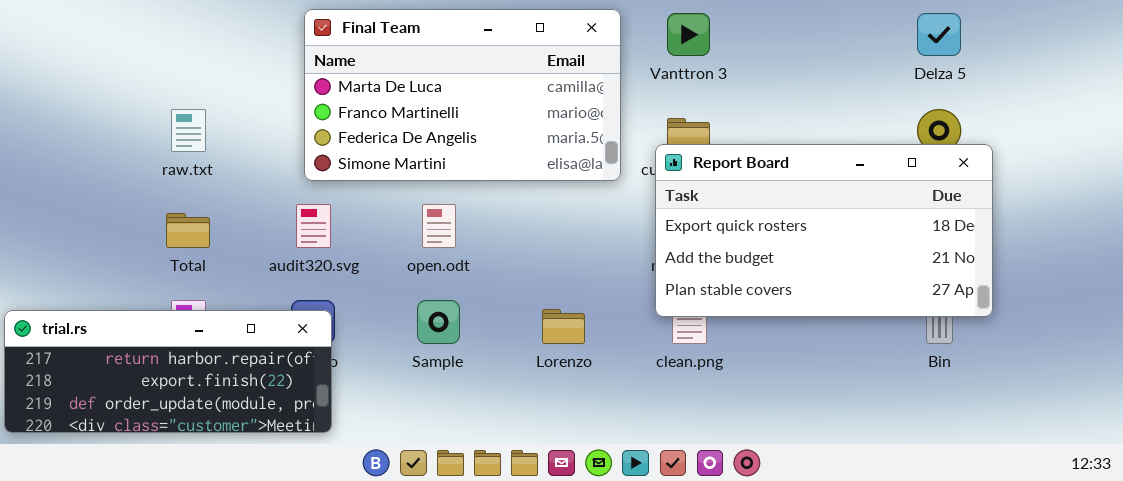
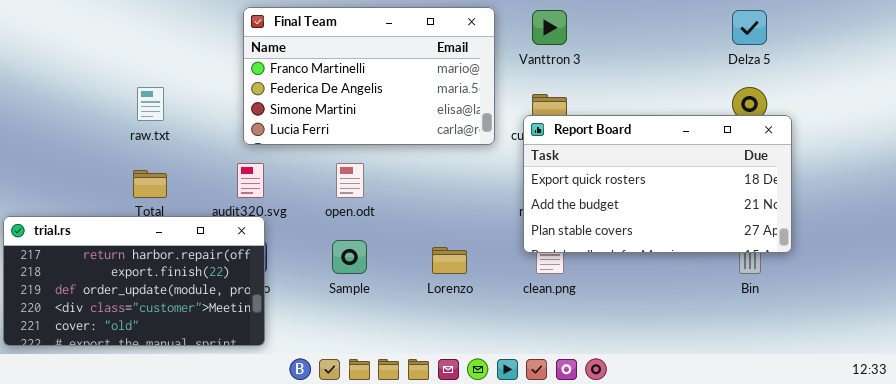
Final Team: [304,9,621,181] -> [243,7,495,145], scrolled down 1 row
trial.rs: [4,310,332,433] -> [3,216,265,346], resized

